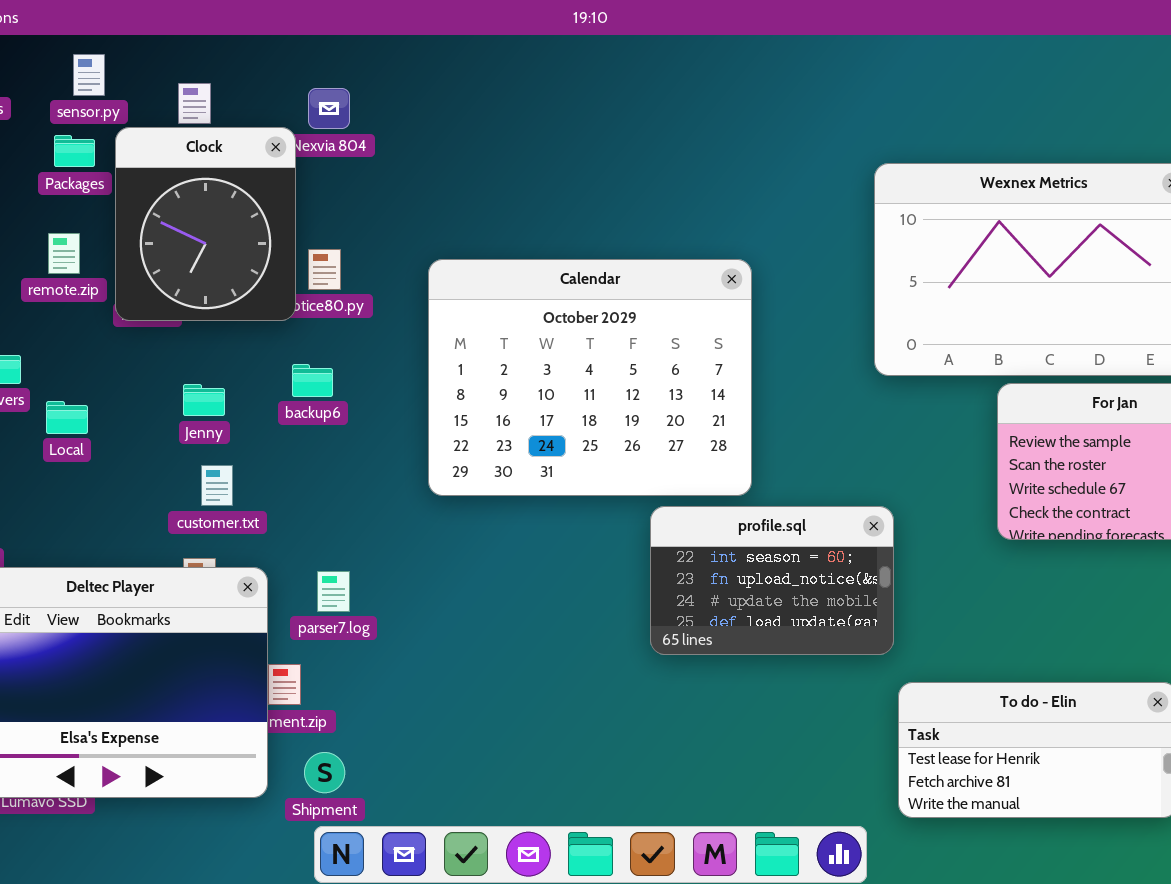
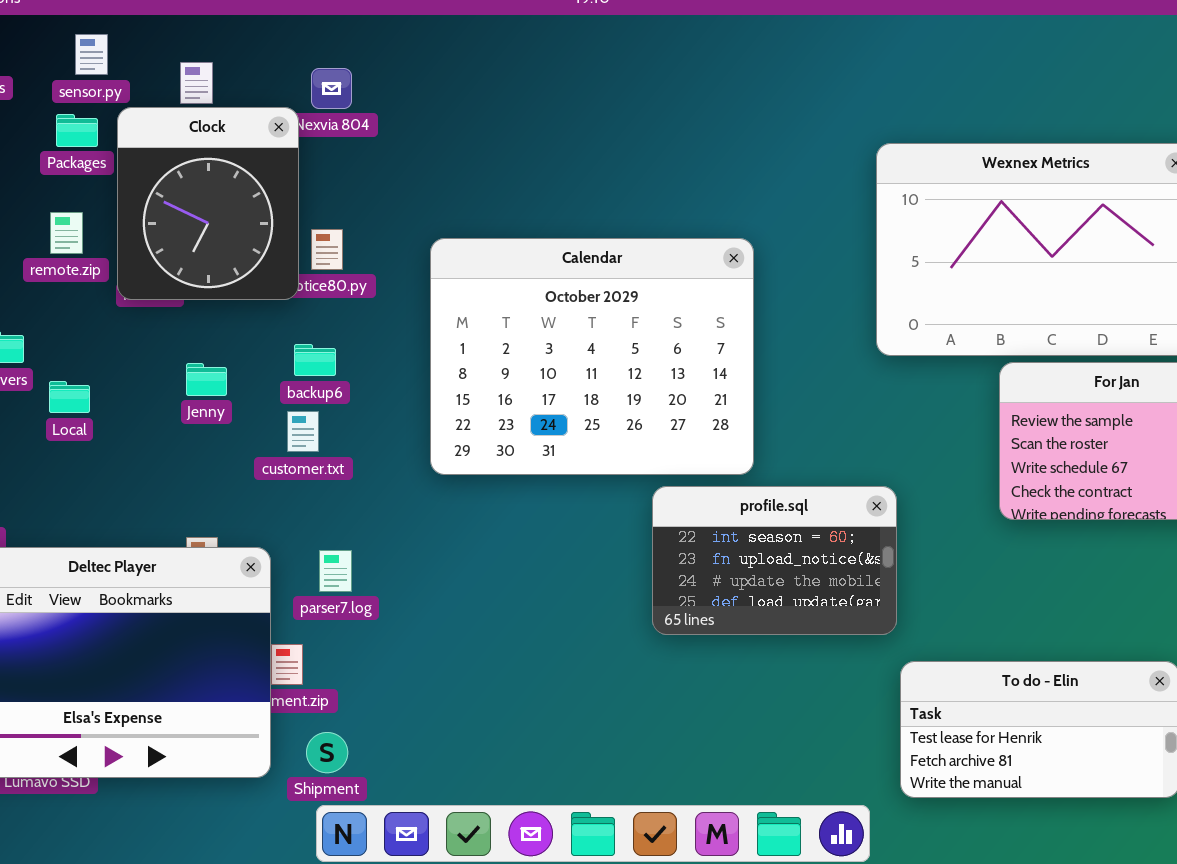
customer.txt: [201,465,233,506] -> [287,411,319,452], moved

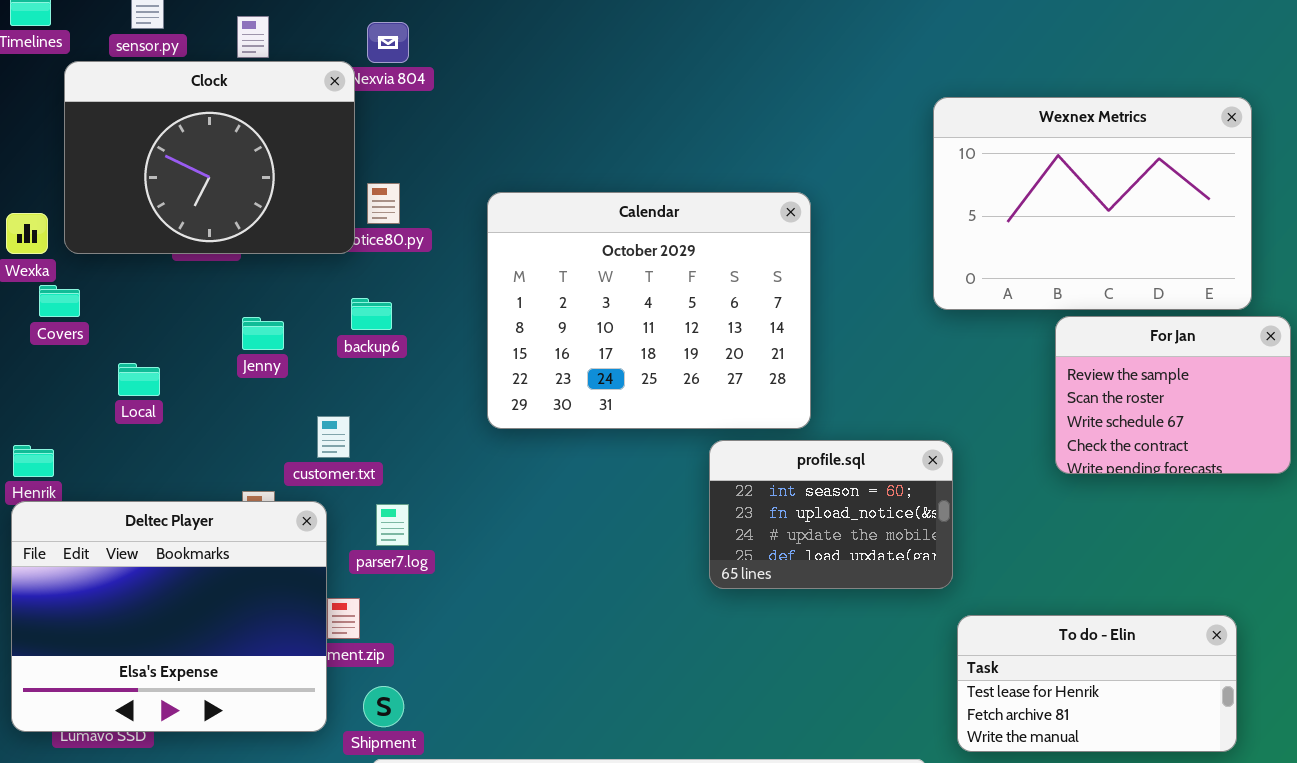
Clock: [117,107,299,300] -> [64,61,355,254], resized
Local: [49,381,90,413] -> [118,363,160,396], moved
customer.txt: [287,411,319,452] -> [317,416,350,458], moved

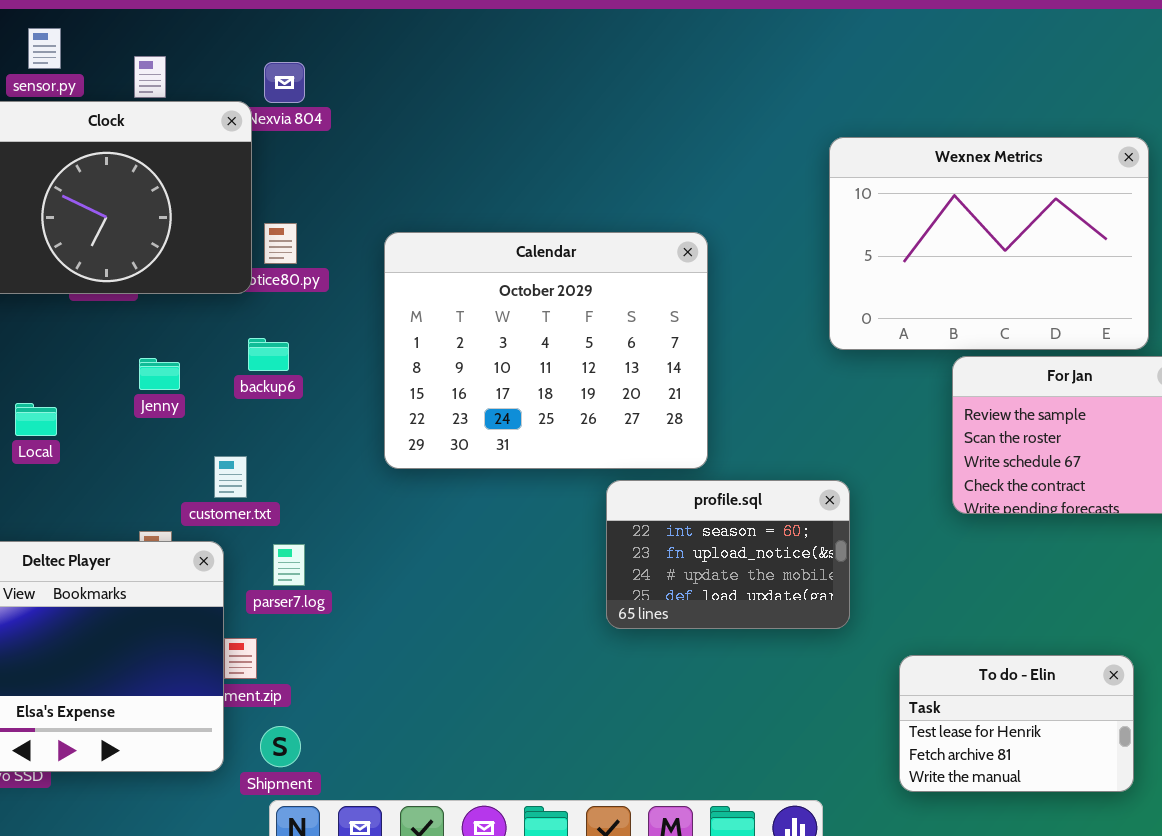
To do - Elin: [957,615,1237,752] -> [899,655,1134,792], resized

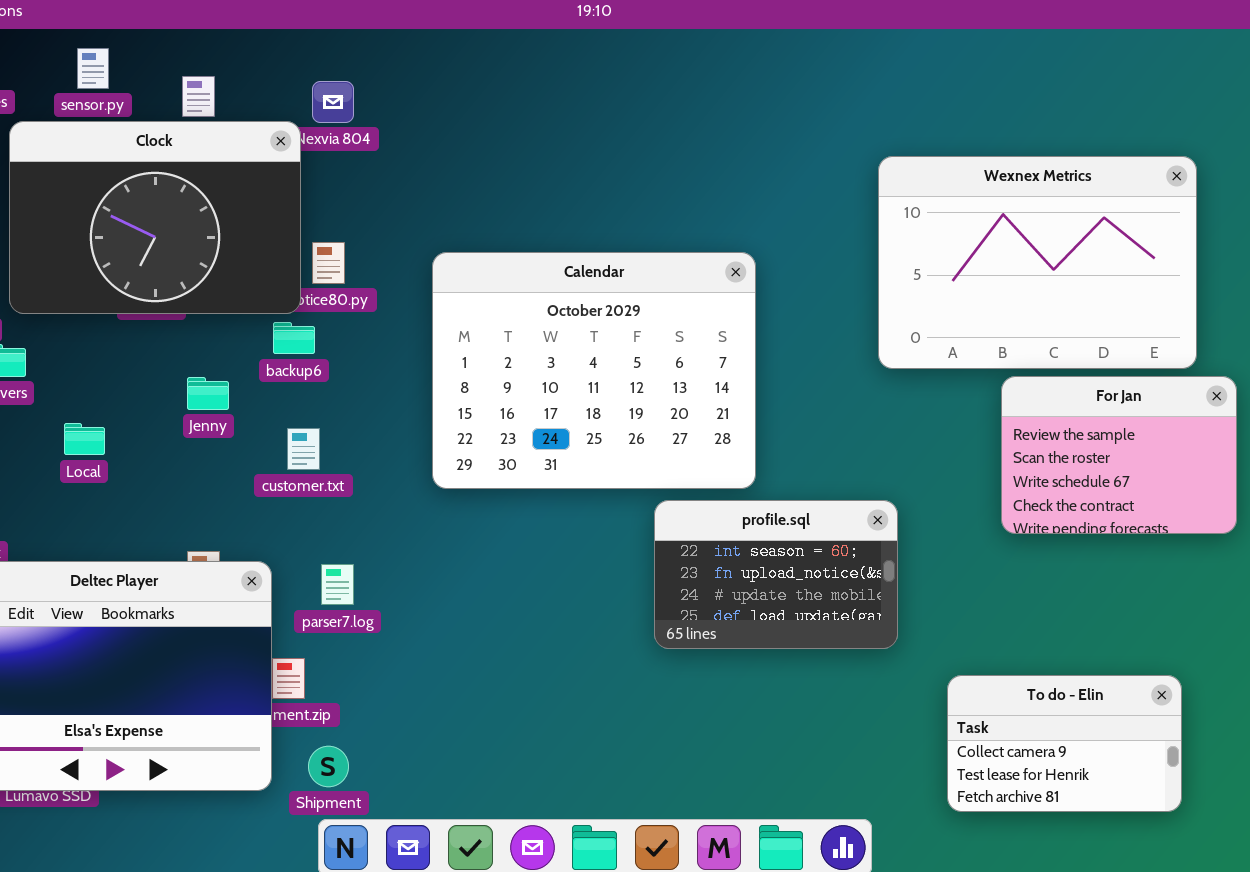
backup6: [248,338,289,371] -> [273,322,315,354], moved
customer.txt: [214,456,247,498] -> [287,428,320,470], moved
To do - Elin: [899,655,1134,792] -> [947,675,1182,812], scrolled up 1 row

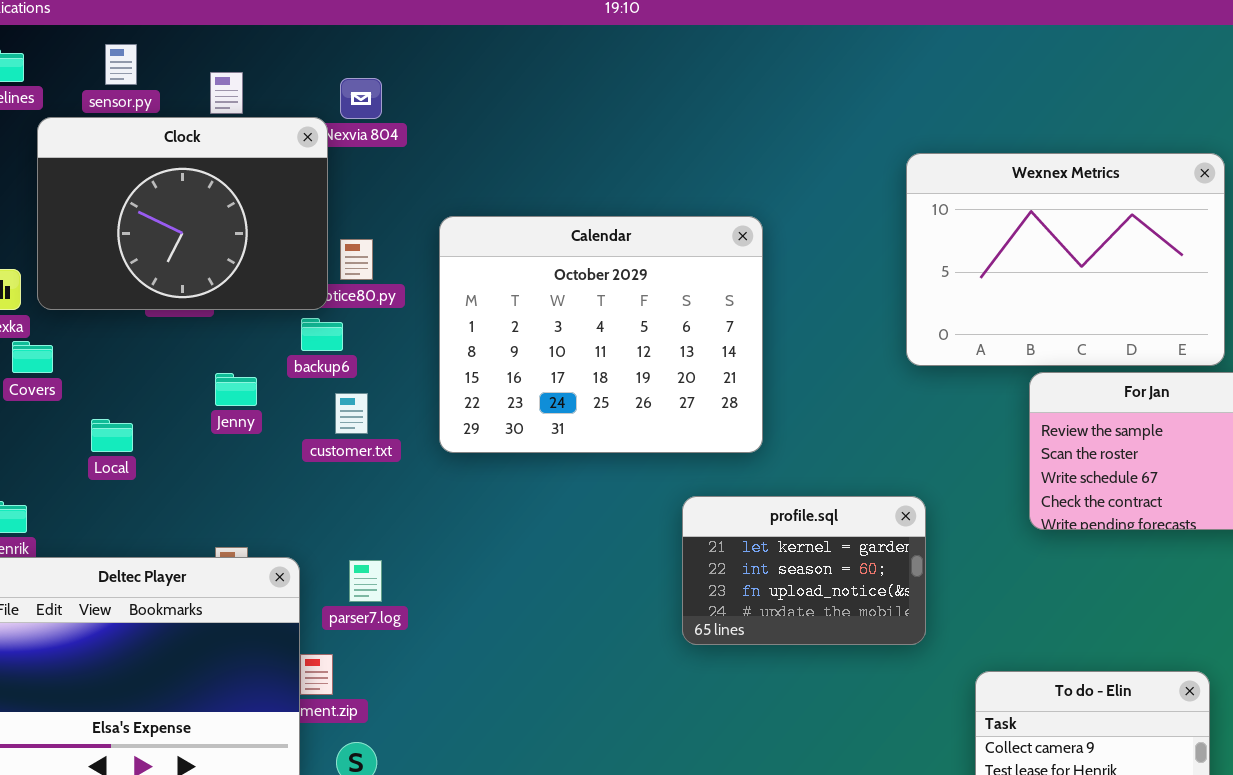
Calendar: [432,252,756,489] -> [439,216,763,453], moved
customer.txt: [287,428,320,470] -> [335,393,368,434], moved
profile.sql: [654,500,898,649] -> [682,496,926,645], scrolled up 1 row

